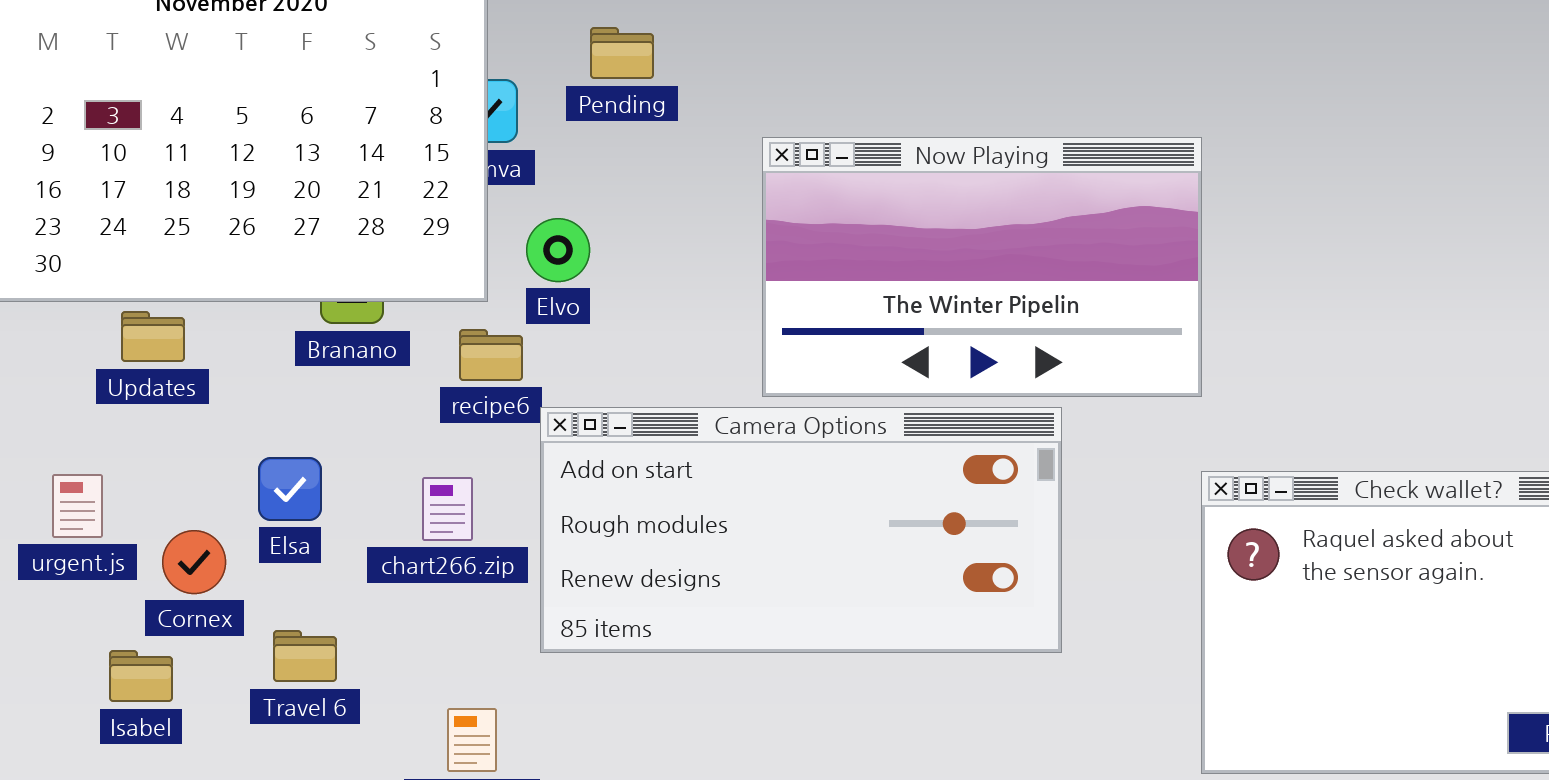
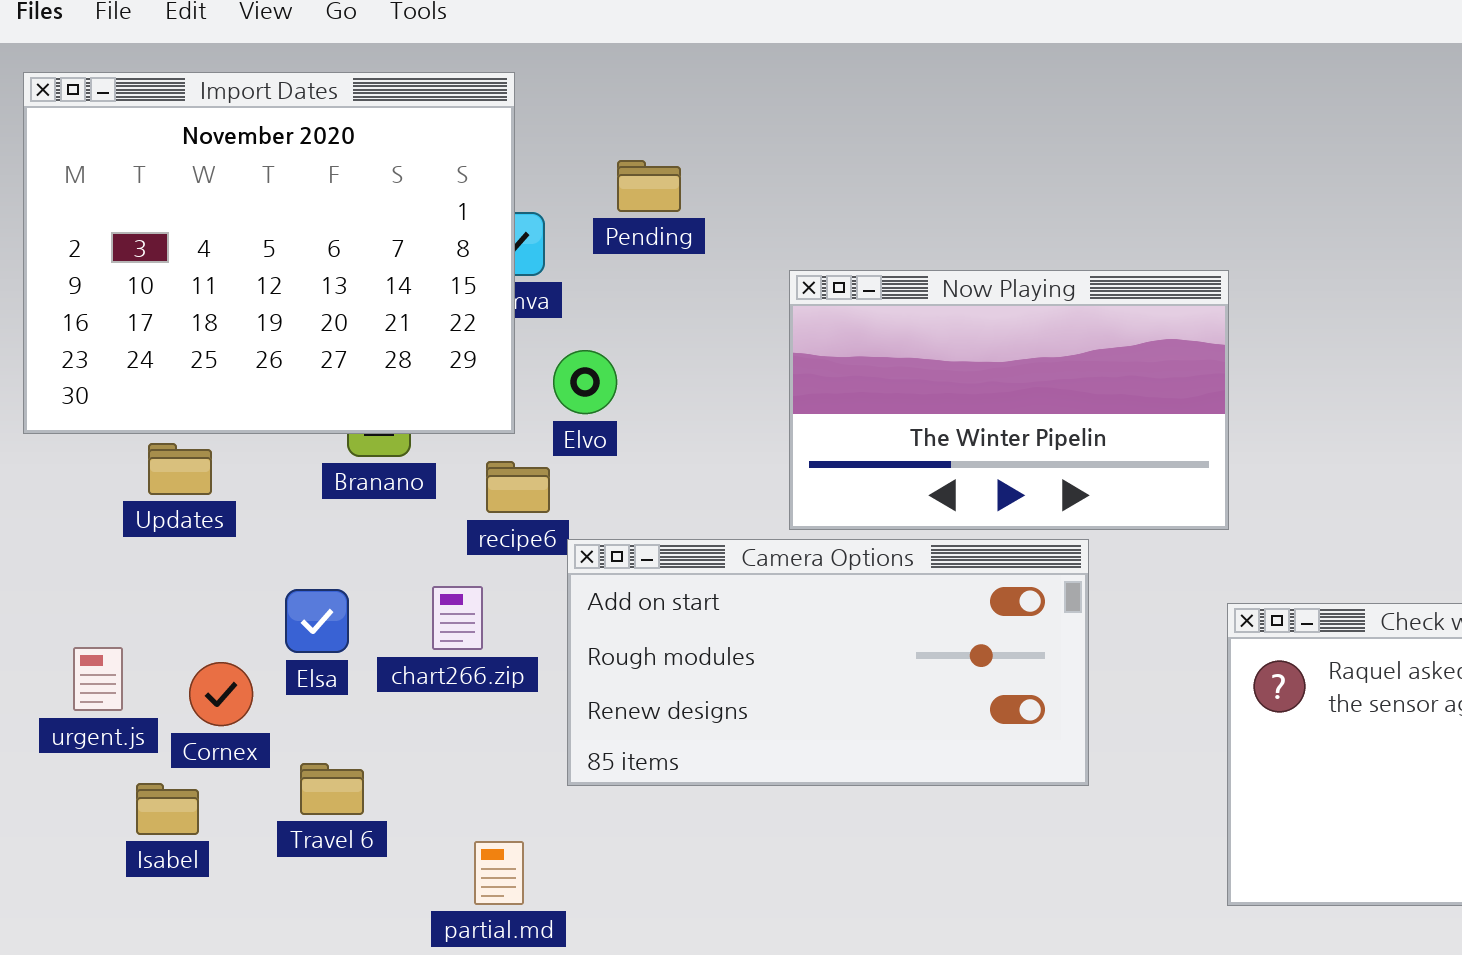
urgent.js: [52,474,103,538] -> [73,647,123,711], moved
chart266.zip: [422,477,473,541] -> [432,586,483,650], moved

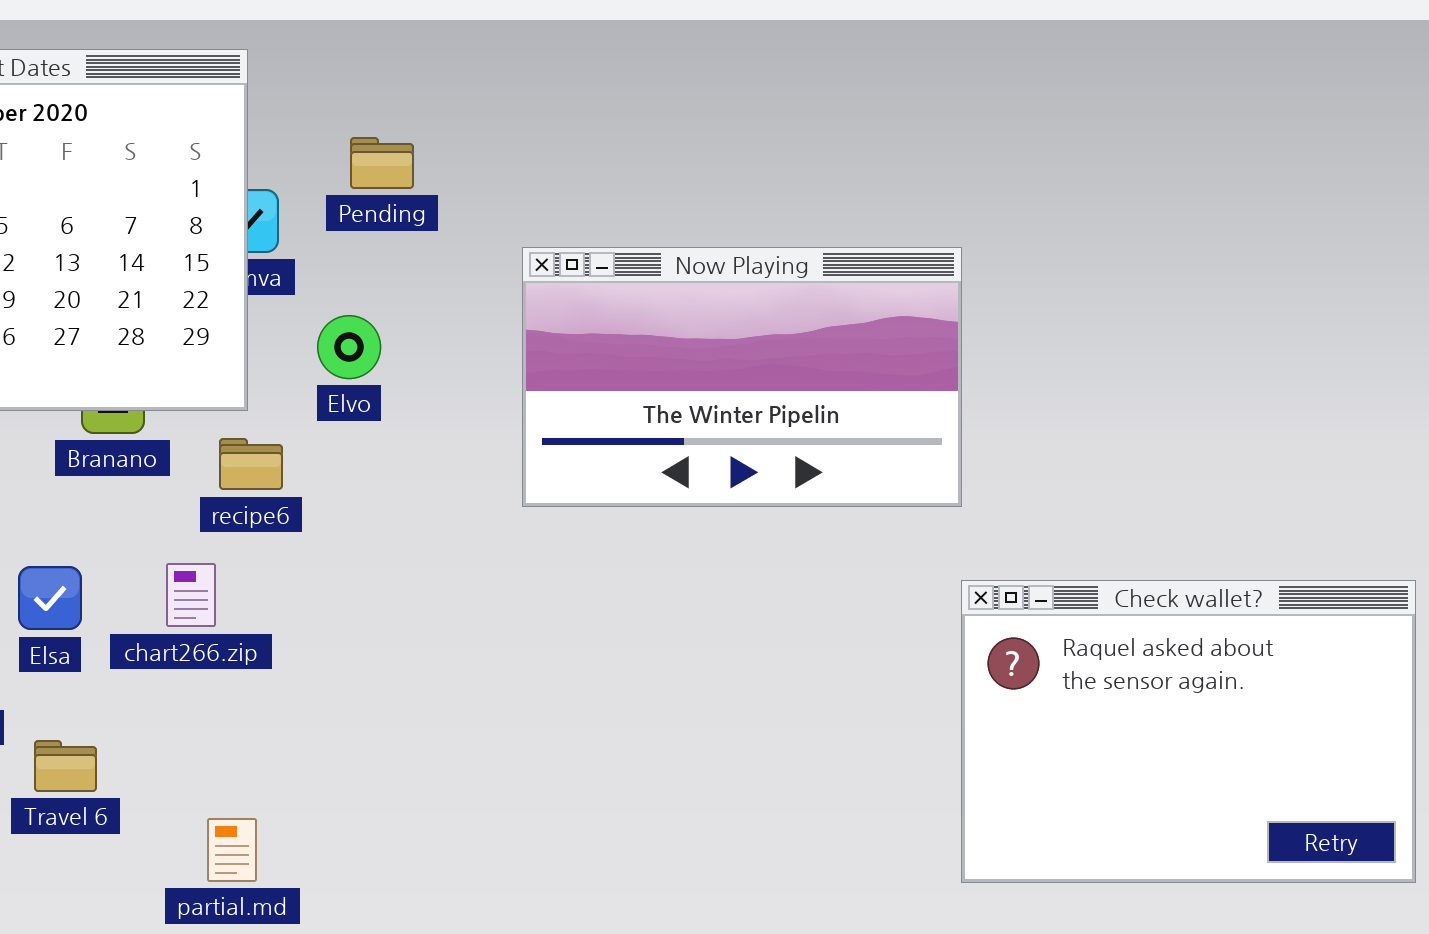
Elvo: [553,350,617,414] -> [317,315,381,379], moved
Camera Options: [567,539,1089,786] -> none, closed

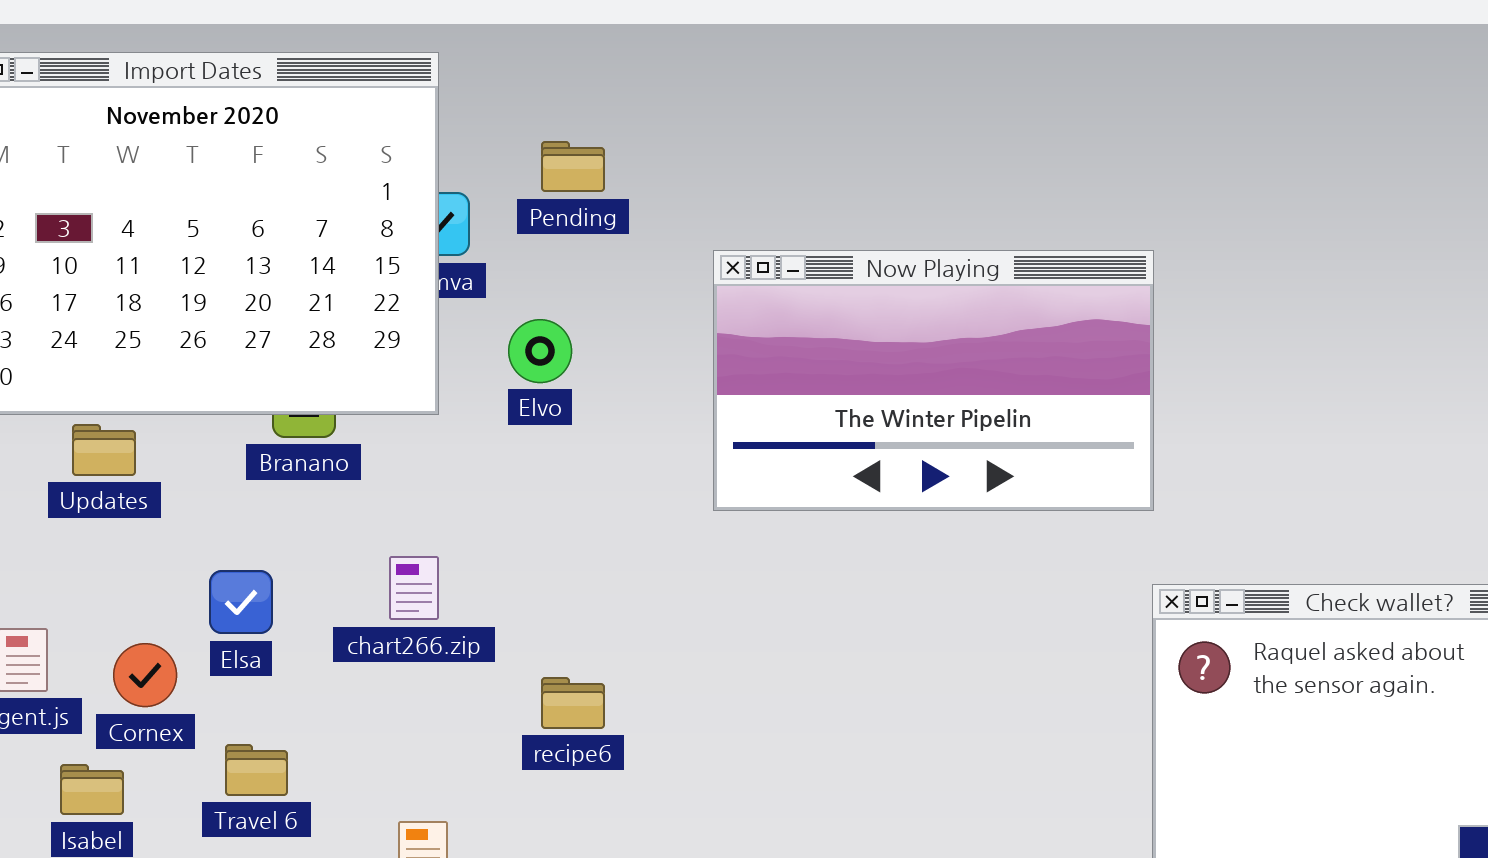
recipe6: [219,438,283,490] -> [541,677,605,729], moved
chart266.zip: [166,563,216,627] -> [389,556,439,620], moved

